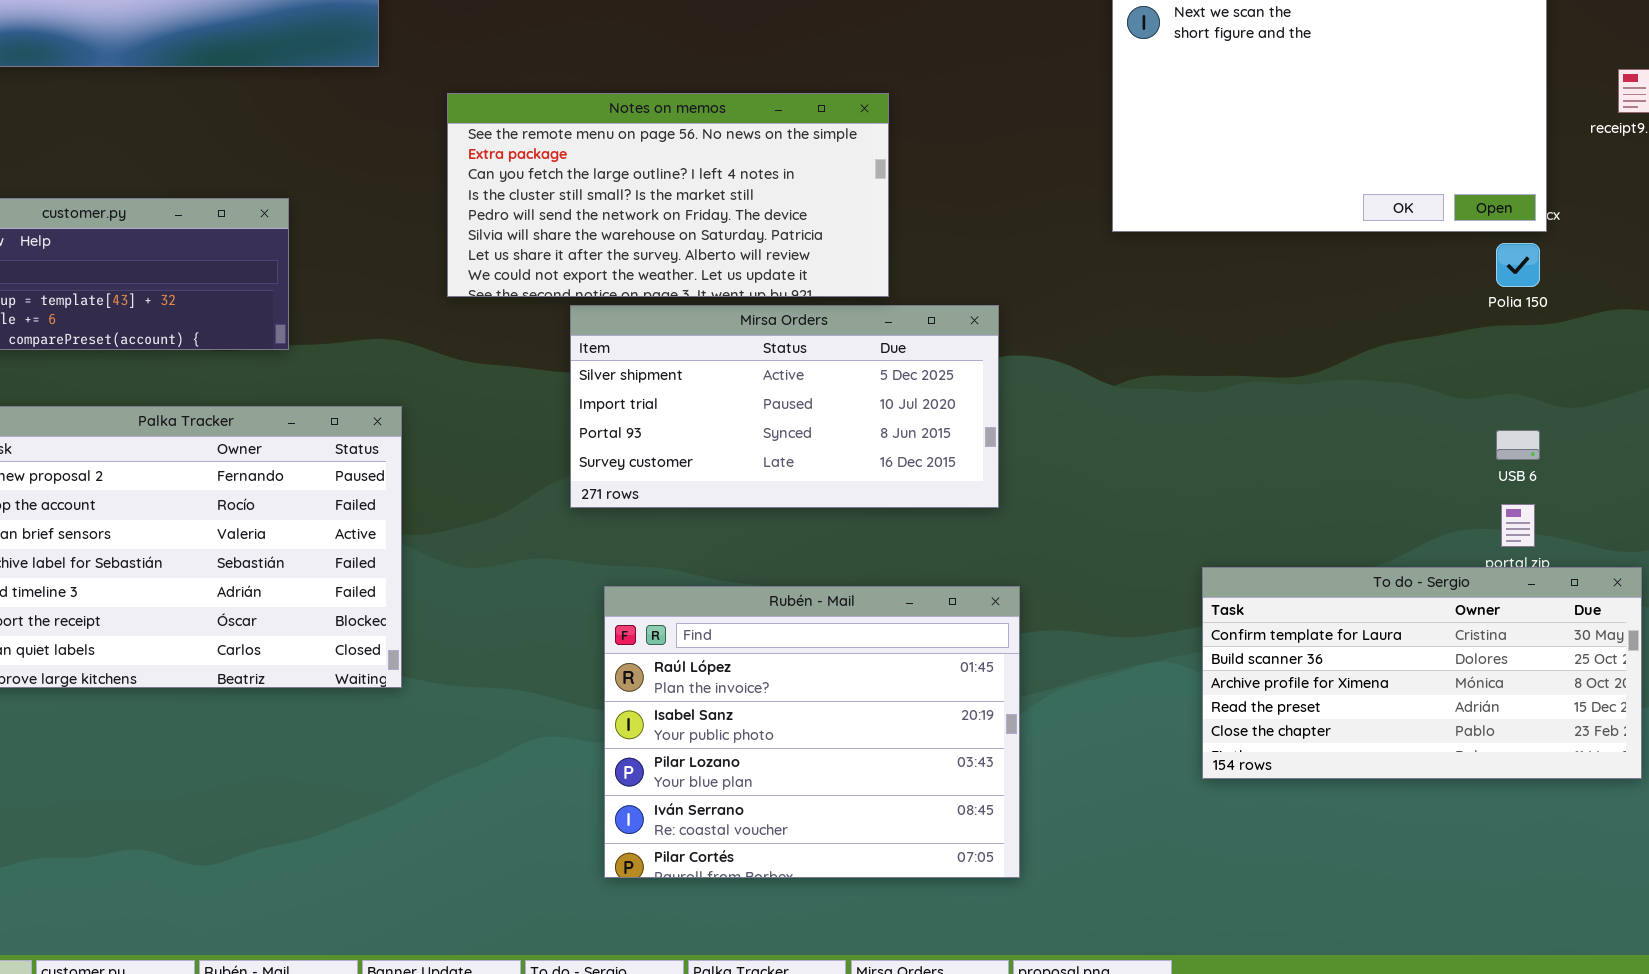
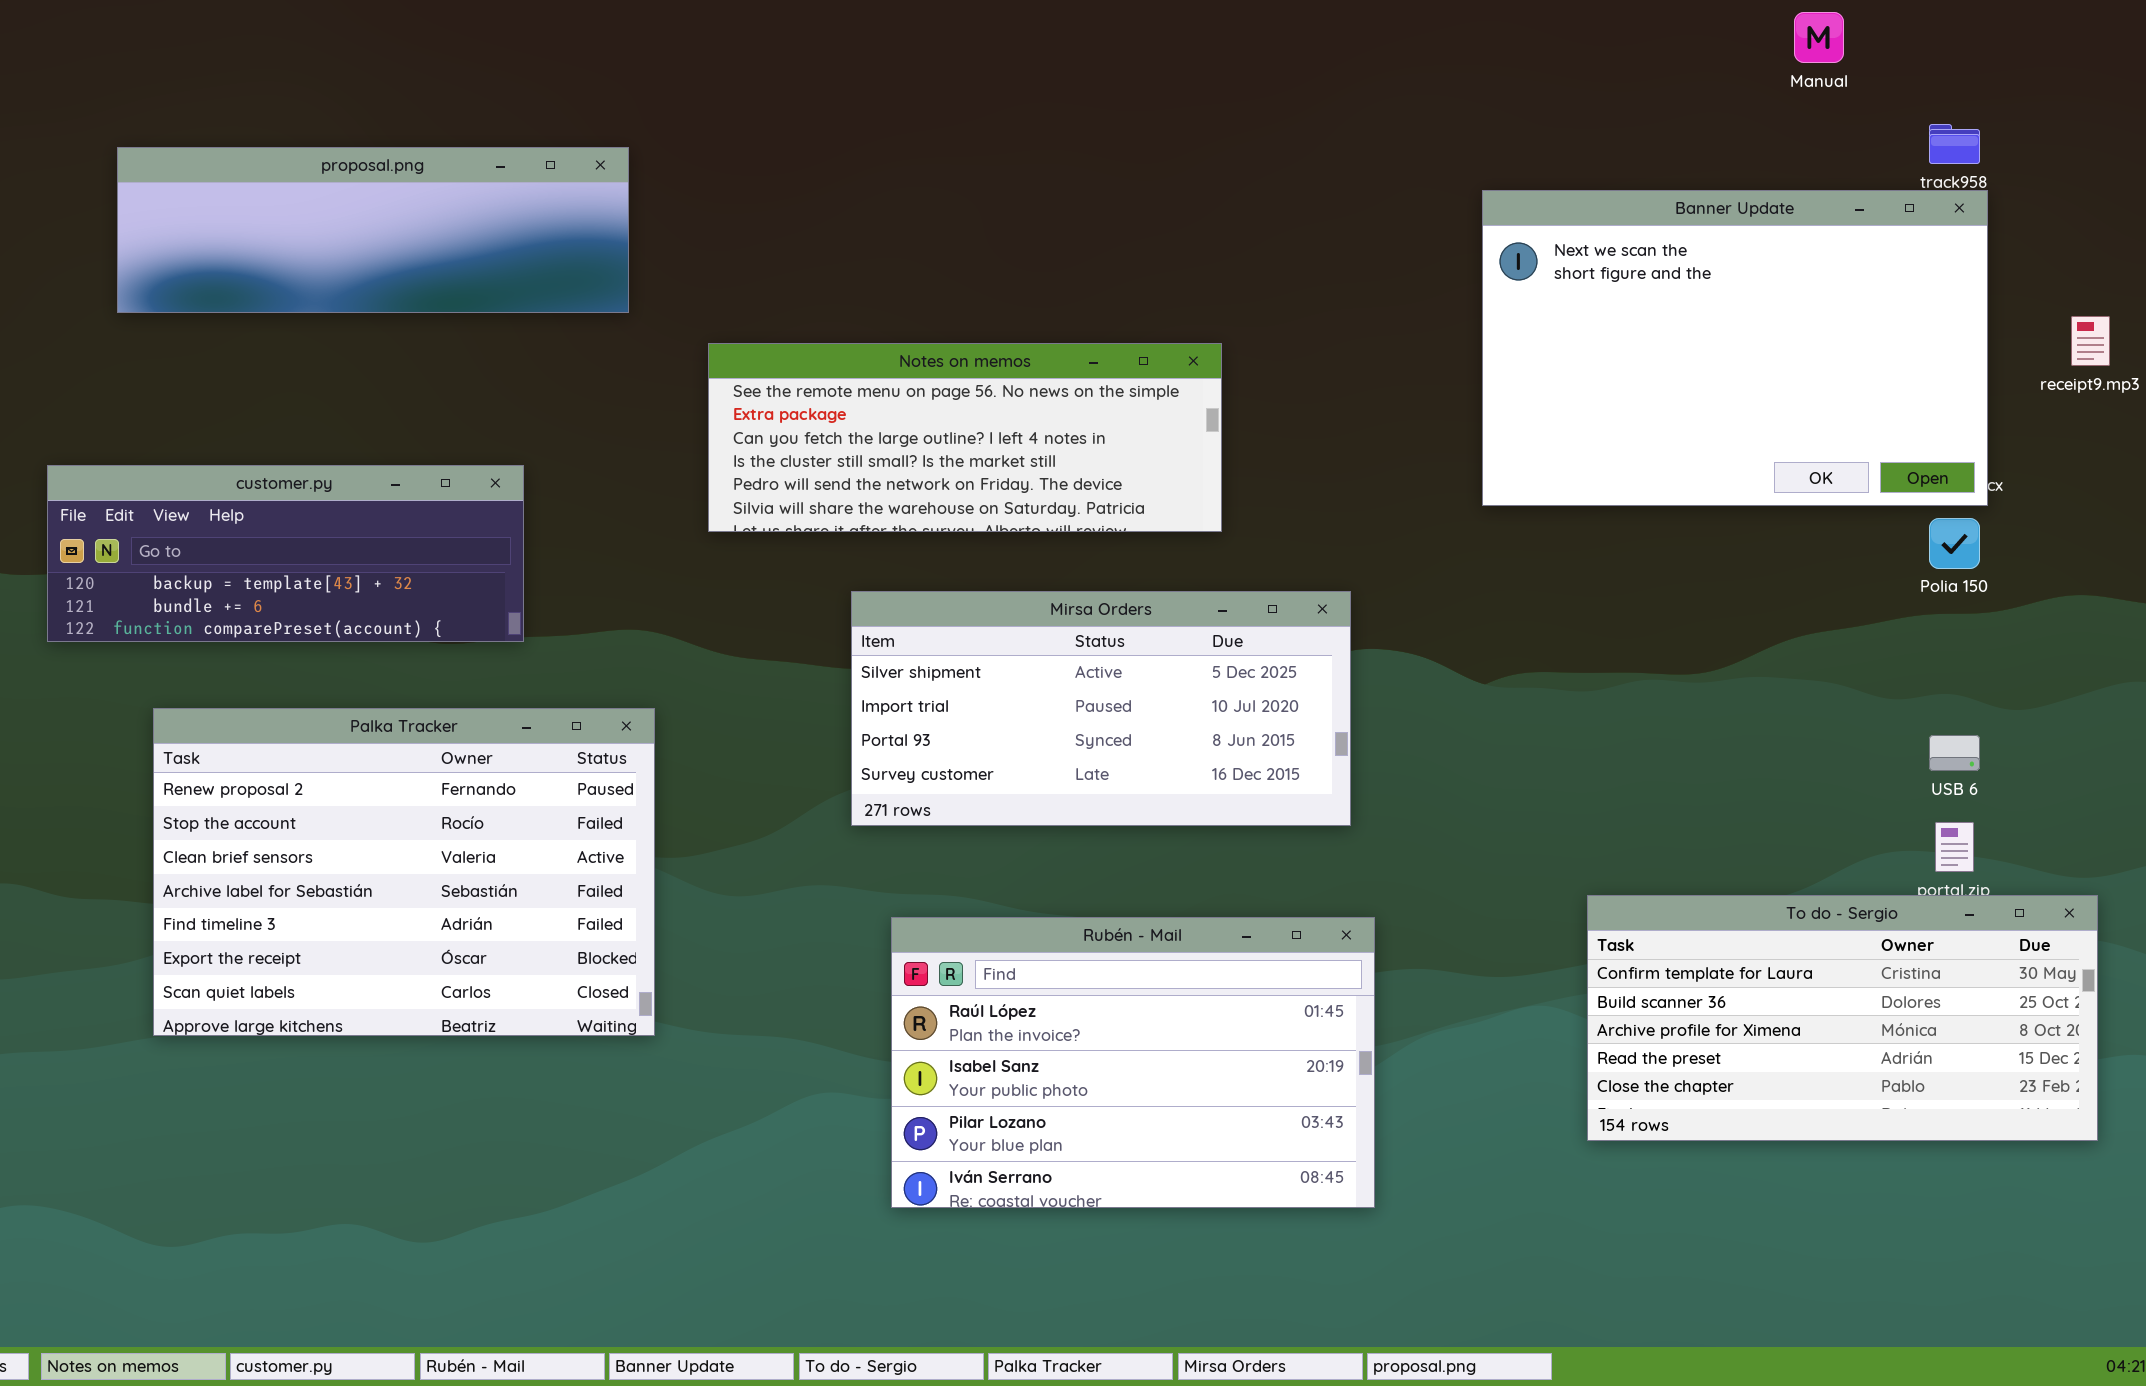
Notes on memos: [447,93,889,297] -> [708,343,1222,532], resized
Rubén - Mail: [604,586,1020,878] -> [891,917,1375,1208], resized

